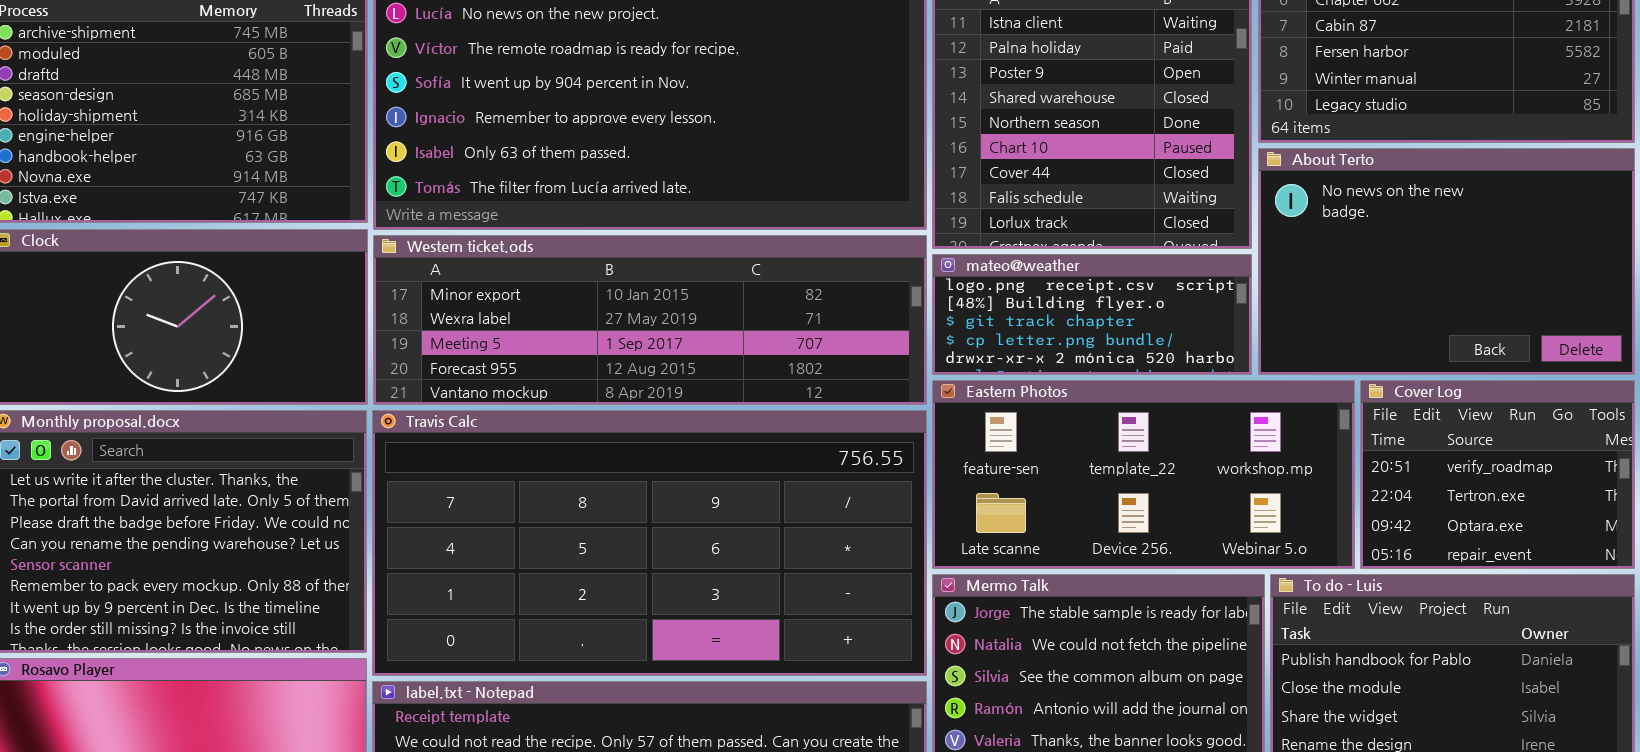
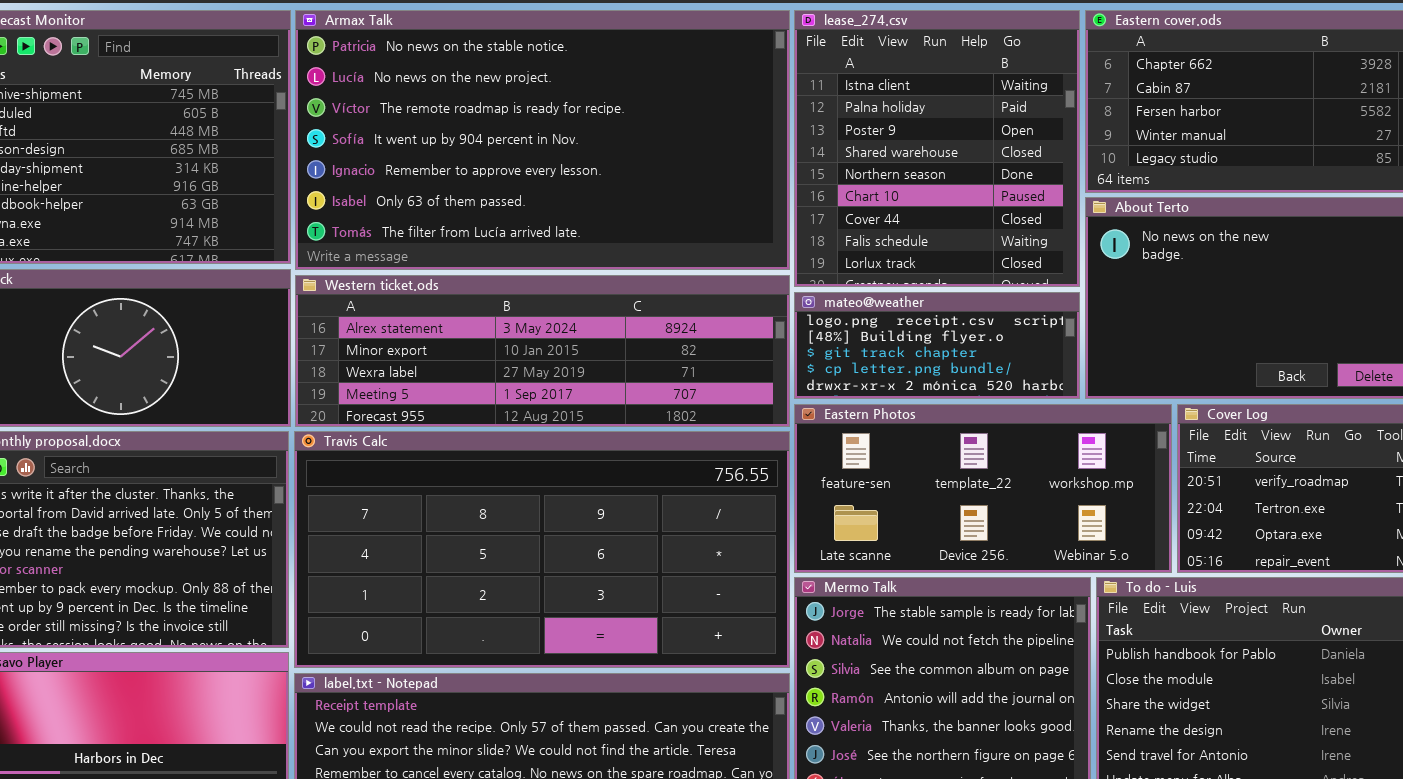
Western ticket.ods: [373,235,927,405] -> [295,275,790,427], scrolled up 1 row

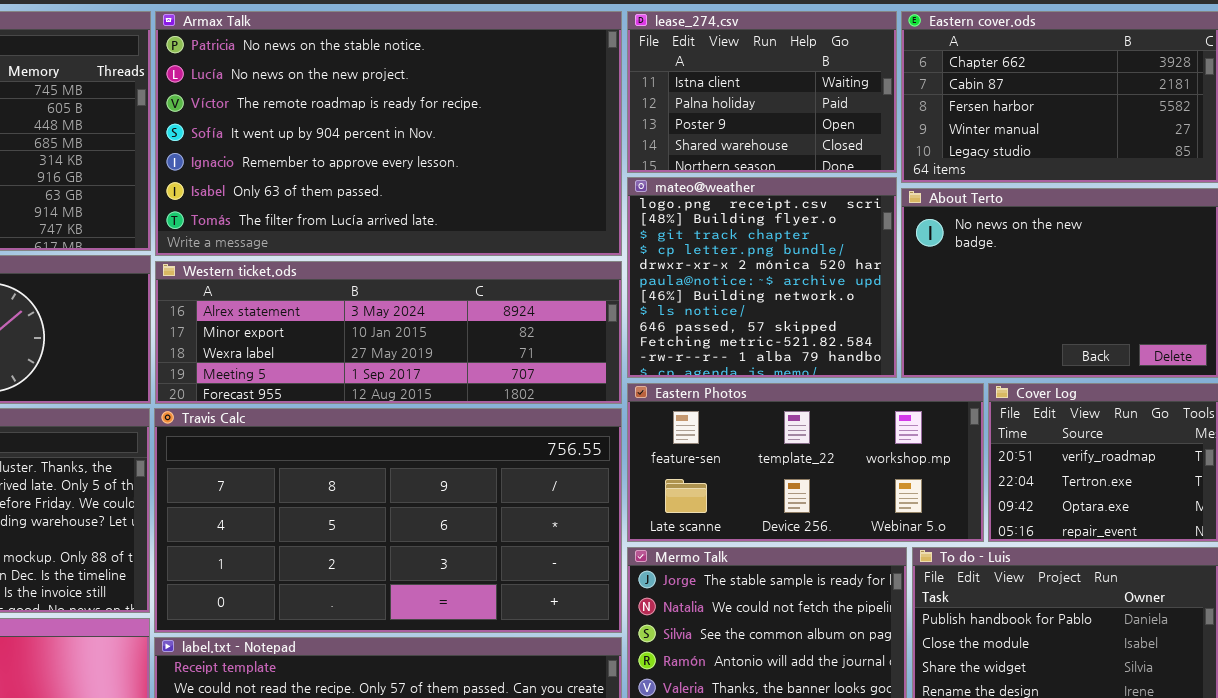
lease_274.csv: [794,10,1080,287] -> [627,11,897,173], resized
mateo@weather: [794,292,1080,399] -> [627,177,897,378], resized

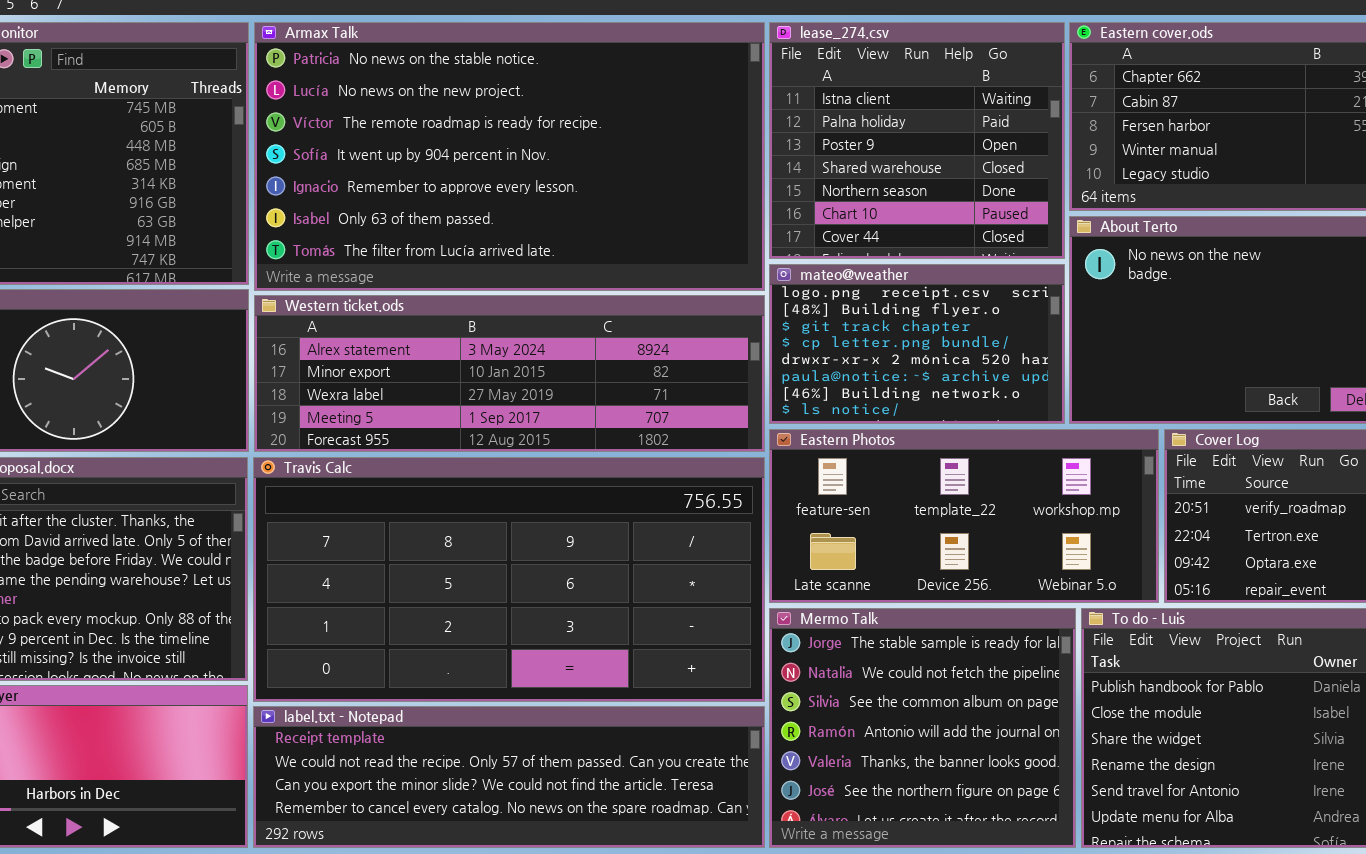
lease_274.csv: [627,11,897,173] -> [769,22,1065,259], resized
mateo@weather: [627,177,897,378] -> [769,264,1065,424], resized

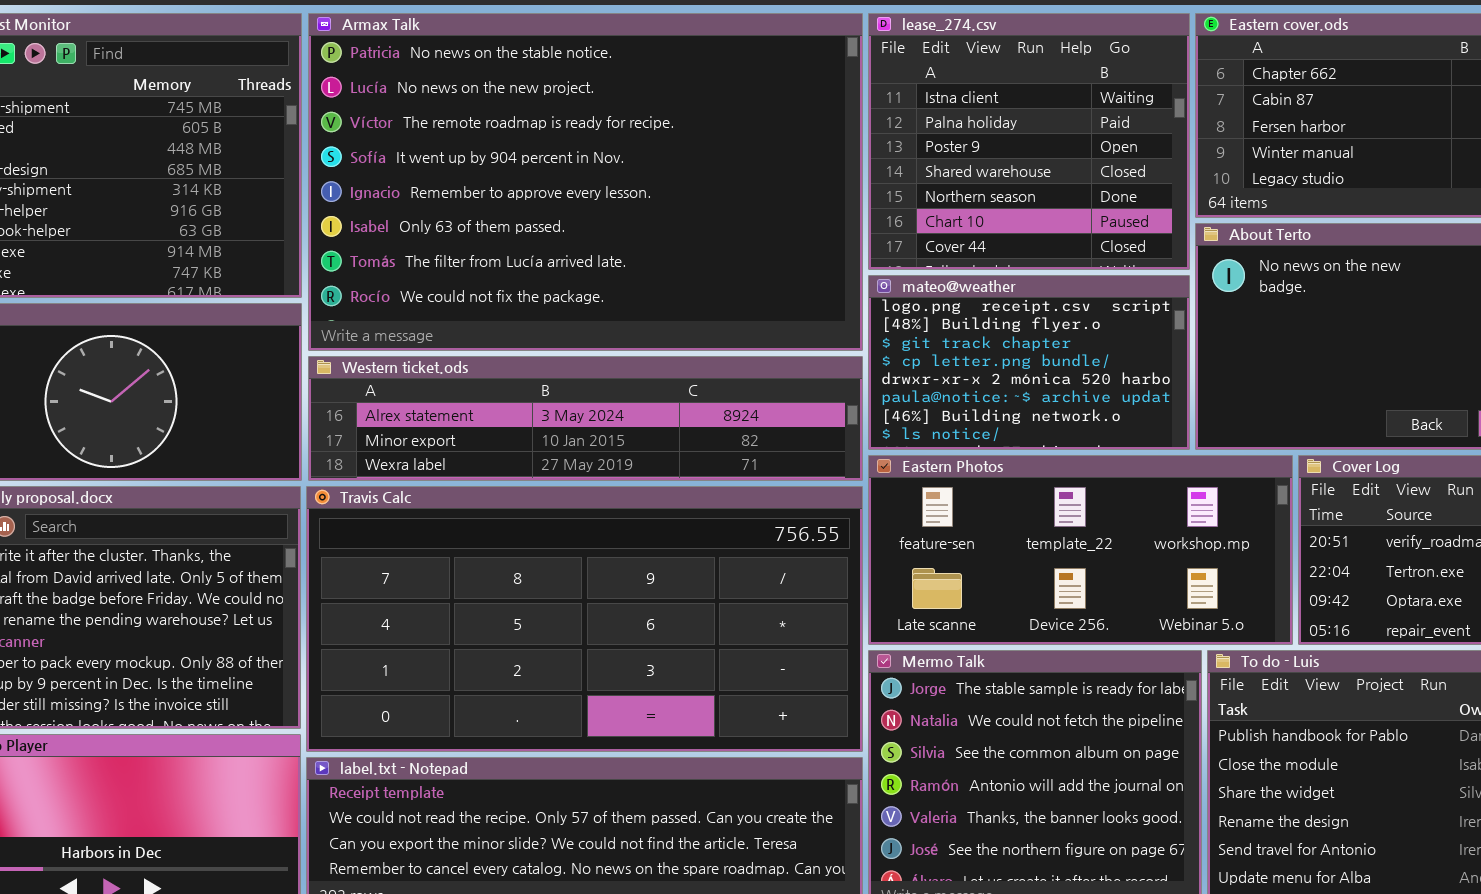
Armax Talk: [254,22,765,291] -> [308,13,863,351], resized
Western ticket.ods: [254,295,765,452] -> [308,356,863,481], resized

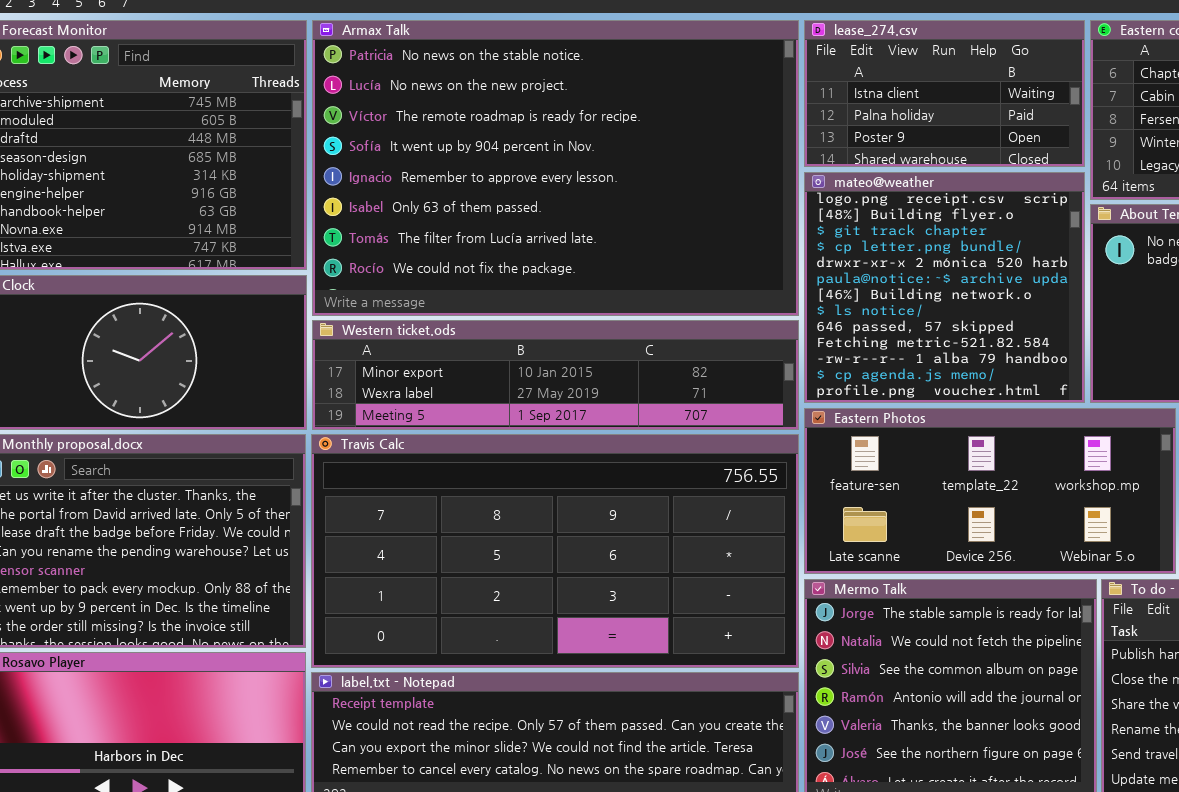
lease_274.csv: [868,13,1190,270] -> [804,20,1085,167], resized
mateo@weather: [868,275,1190,450] -> [804,172,1085,403], resized
Western ticket.ods: [308,356,863,481] -> [312,320,799,430], scrolled down 1 row

